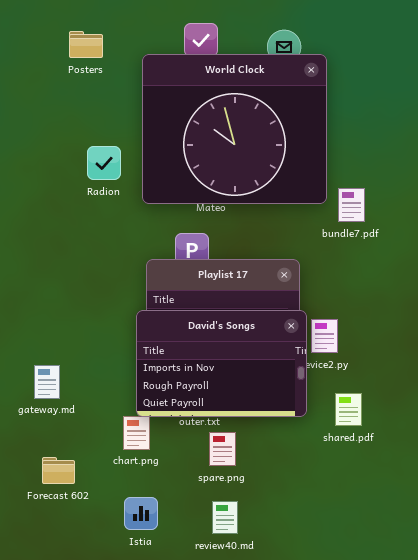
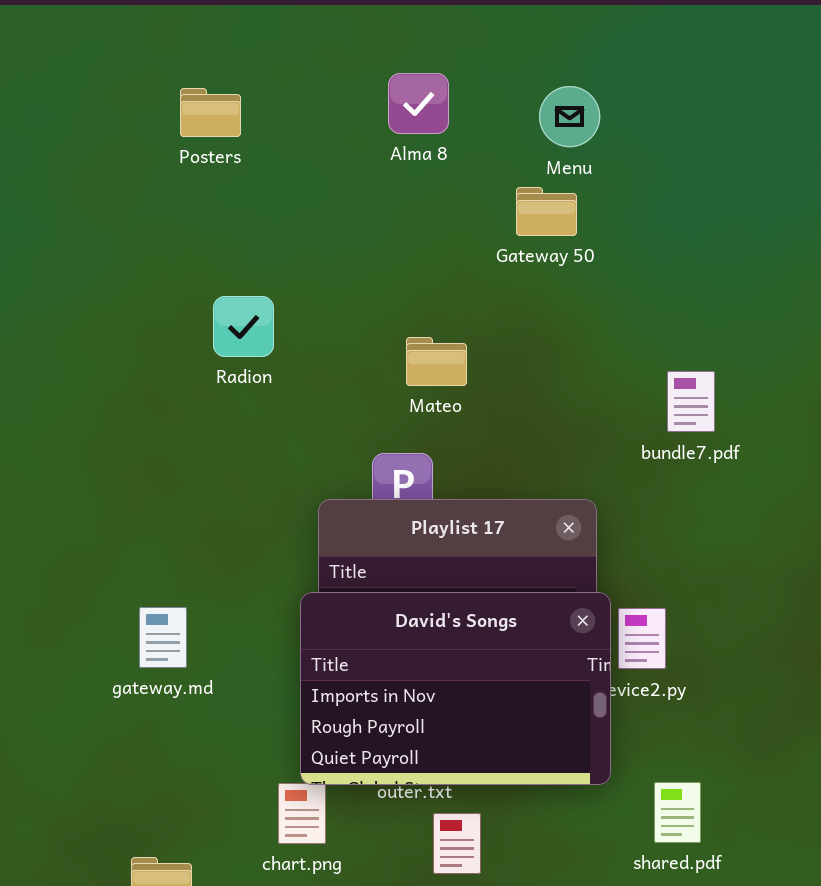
World Clock: [142,54,327,204] -> none, closed
gateway.md: [34,365,60,399] -> [139,607,187,668], moved
shared.pdf: [335,393,362,426] -> [654,782,701,843], moved

